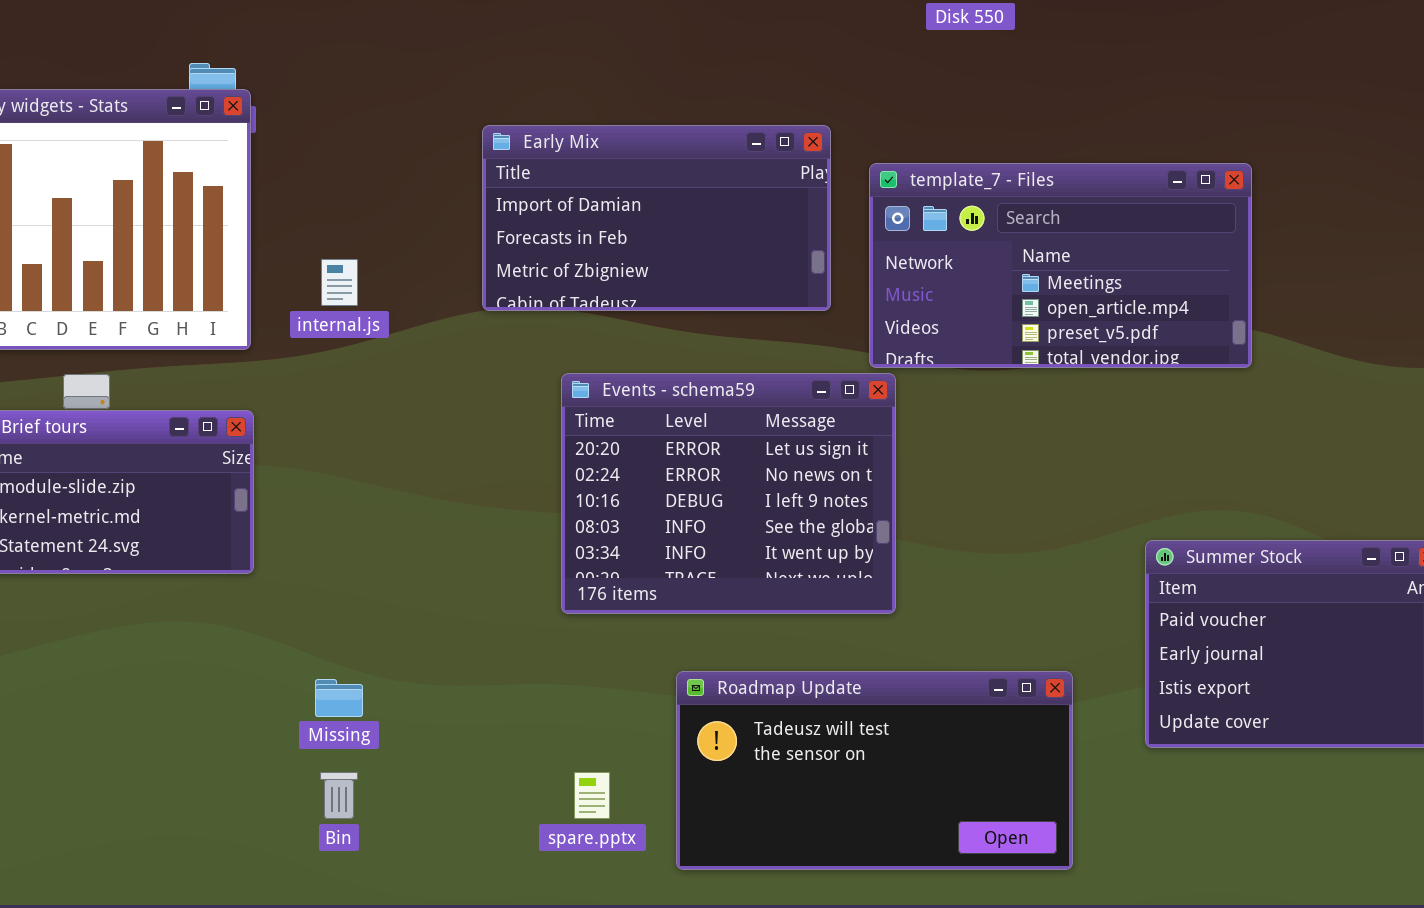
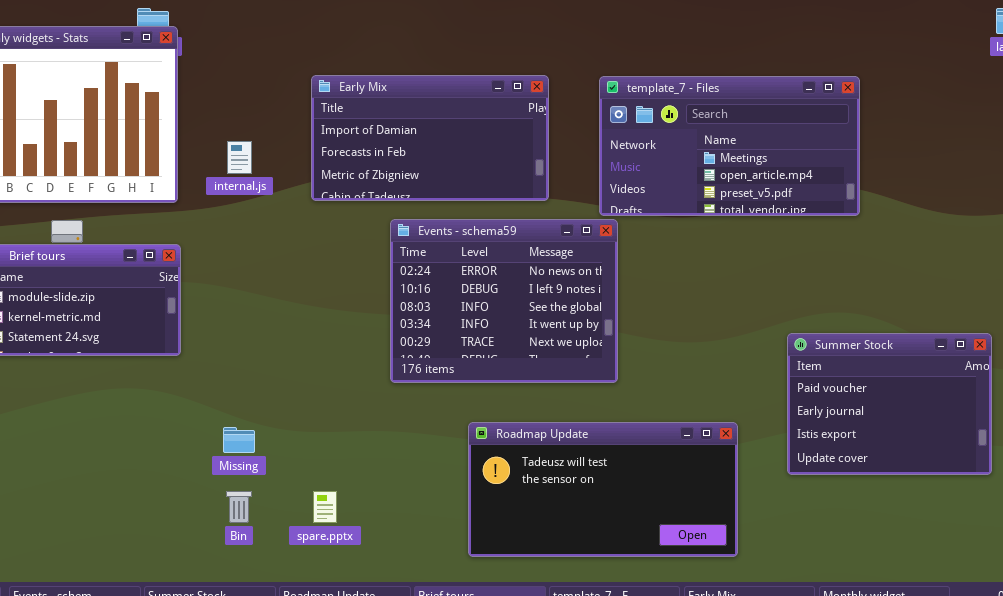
Early Mix: [482,125,831,311] -> [311,75,549,201], moved
Events - schema59: [561,373,896,614] -> [390,219,618,383], scrolled down 1 row
spare.pptx: [574,772,610,819] -> [313,491,337,523], moved

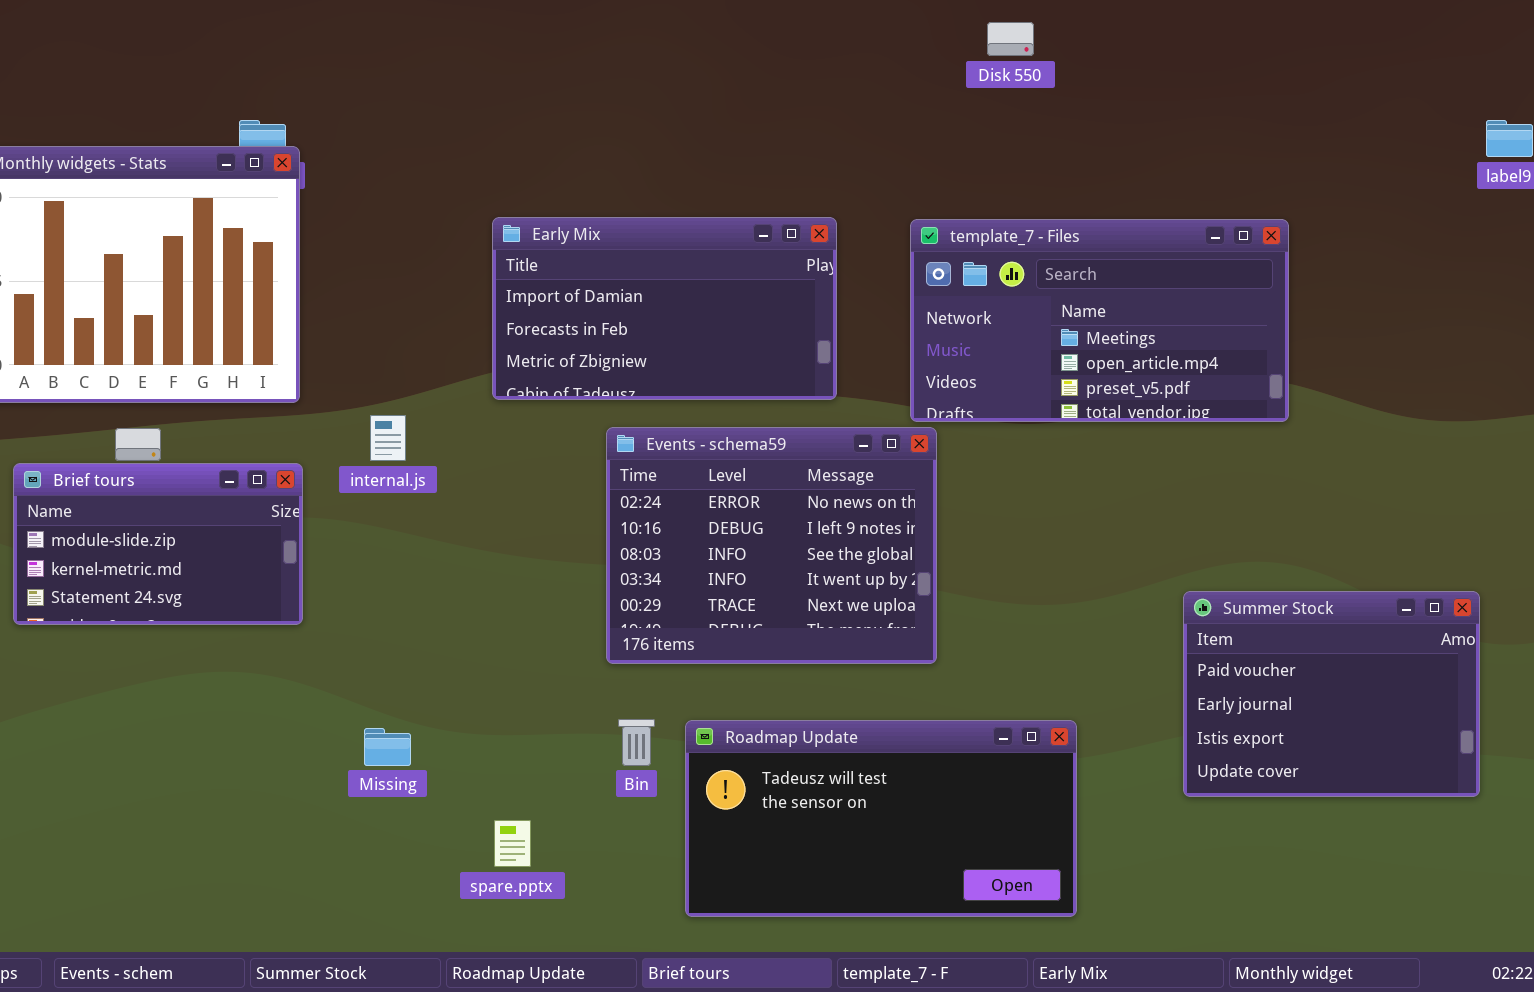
internal.js: [227,141,252,174] -> [370,415,406,461], moved
Roadmap Update: [468,422,738,557] -> [685,720,1077,917], moved
Bin: [226,491,252,523] -> [618,719,655,766], moved

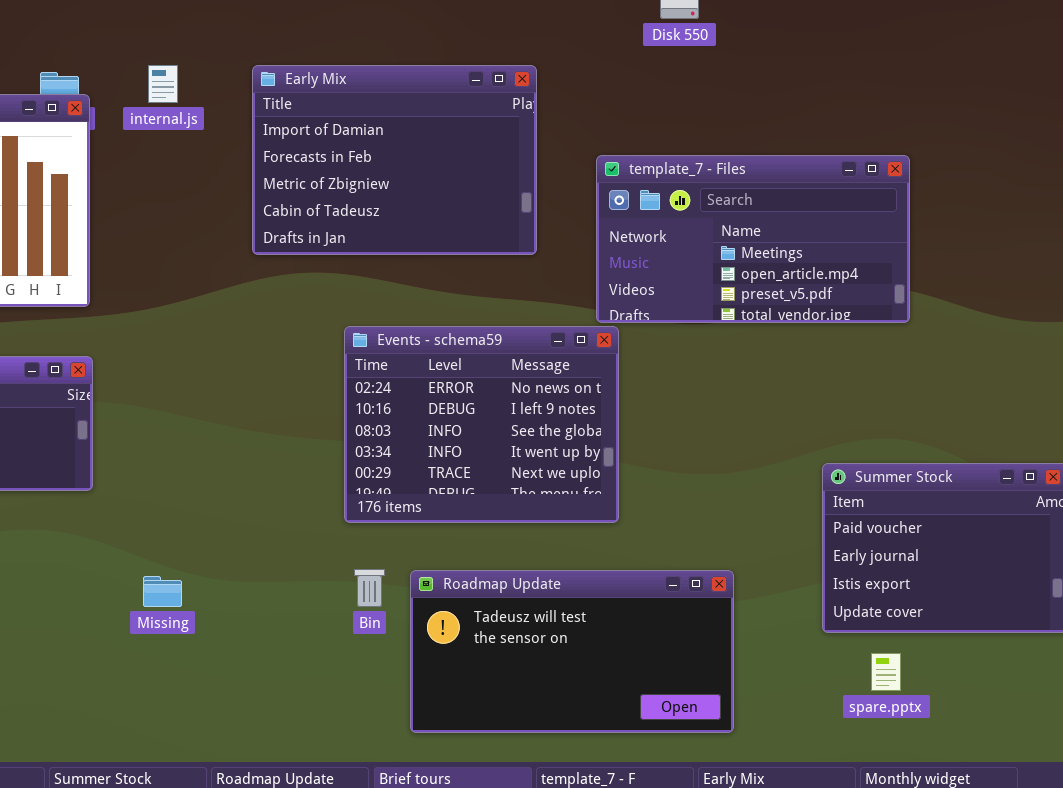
Early Mix: [492,217,837,400] -> [252,65,537,255], moved, resized
internal.js: [370,415,406,461] -> [148,65,178,103], moved
spare.pptx: [494,820,531,867] -> [871,653,901,691], moved

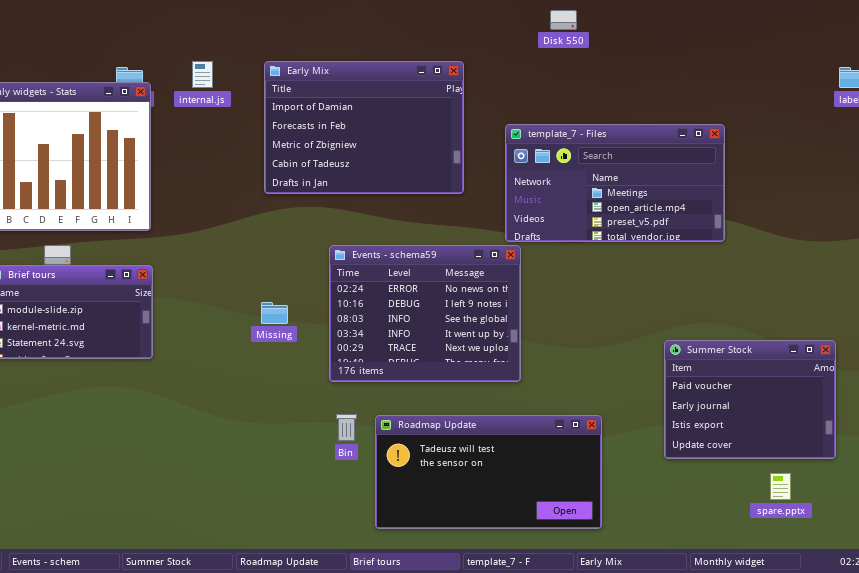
Missing: [143,576,182,607] -> [261,302,288,324], moved
spare.pptx: [871,653,901,691] -> [770,473,791,500], moved

